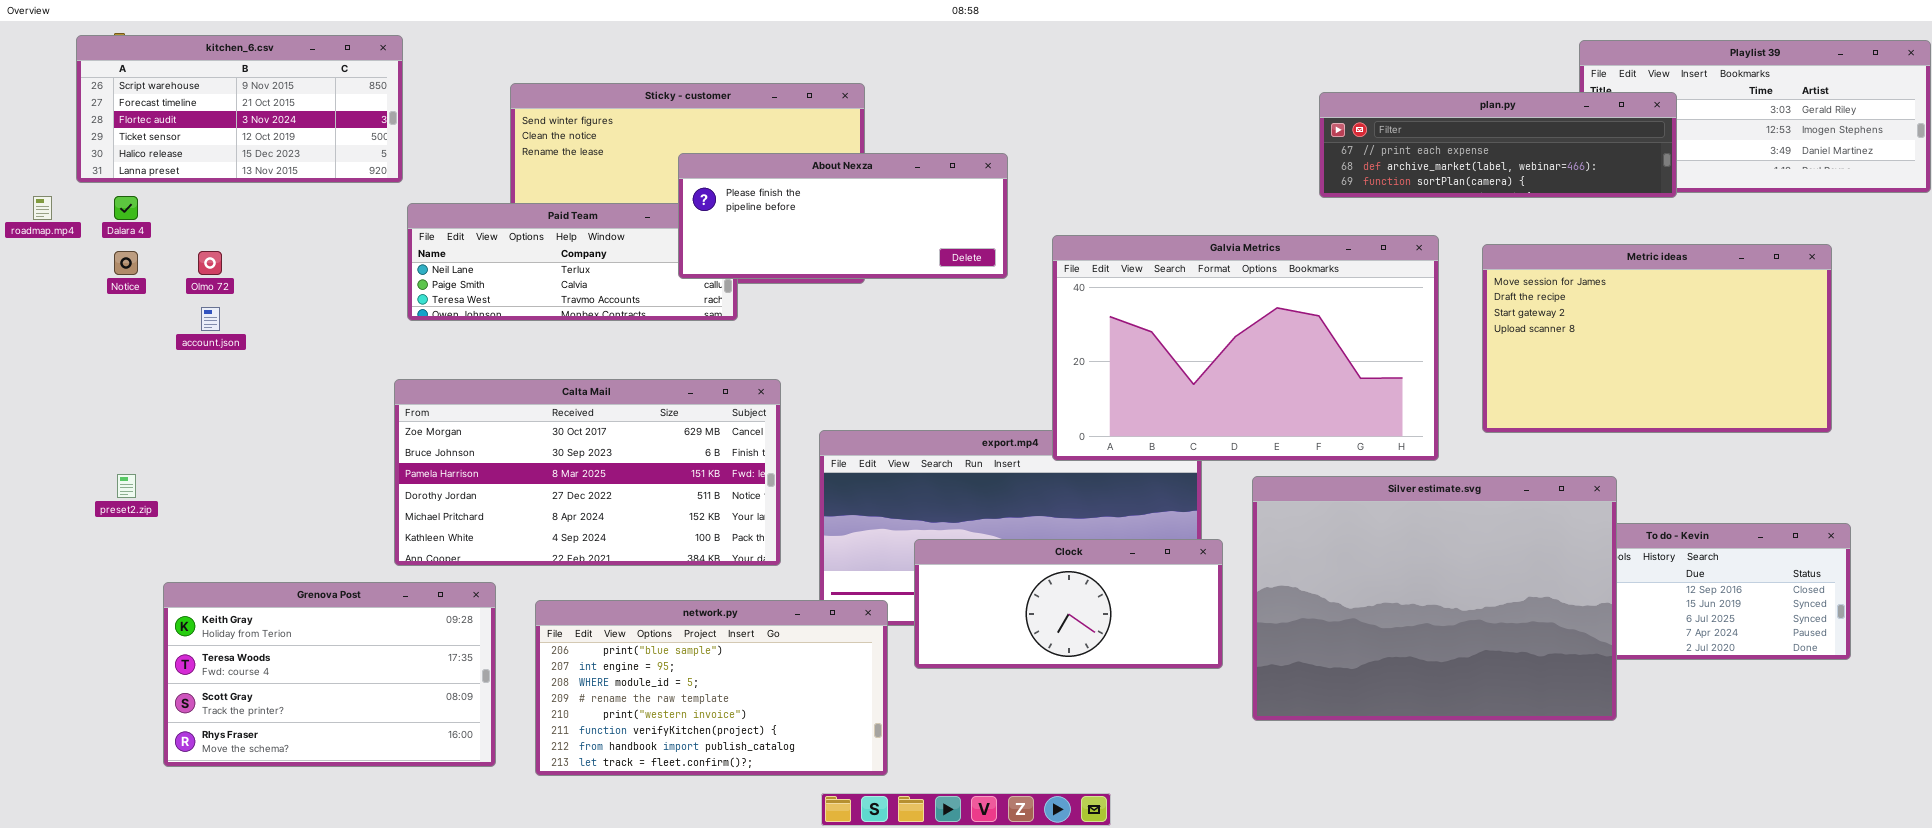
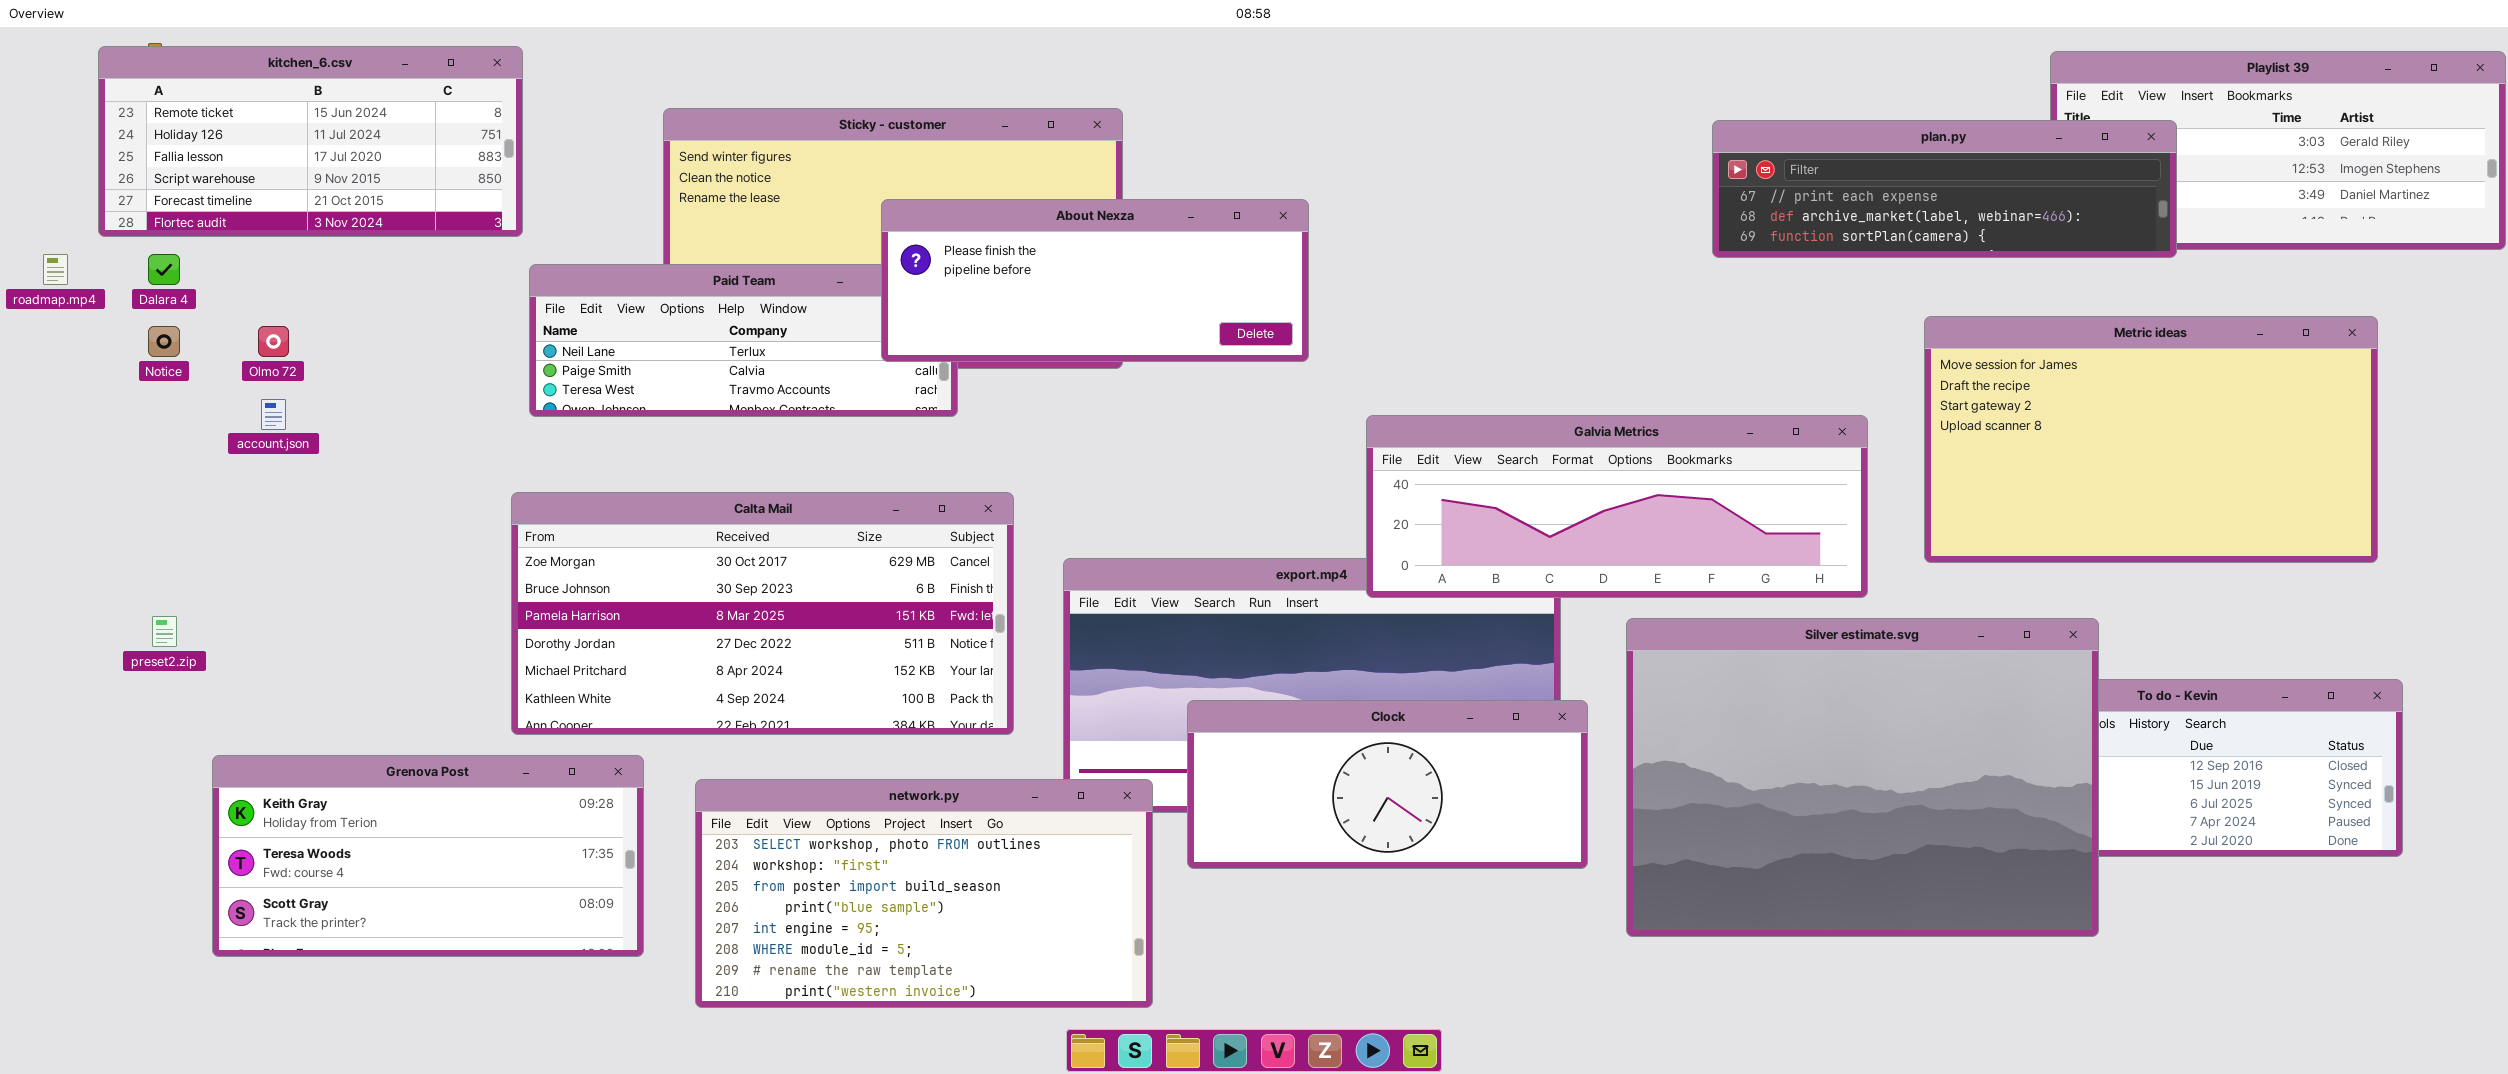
kitchen_6.csv: [76,35,403,183] -> [98,46,523,237], scrolled up 3 rows
Galvia Metrics: [1052,235,1439,461] -> [1366,415,1868,598], resized
Grenova Post: [163,582,496,767] -> [212,755,644,957], resized
network.py: [535,600,888,776] -> [695,779,1153,1008], scrolled up 3 rows

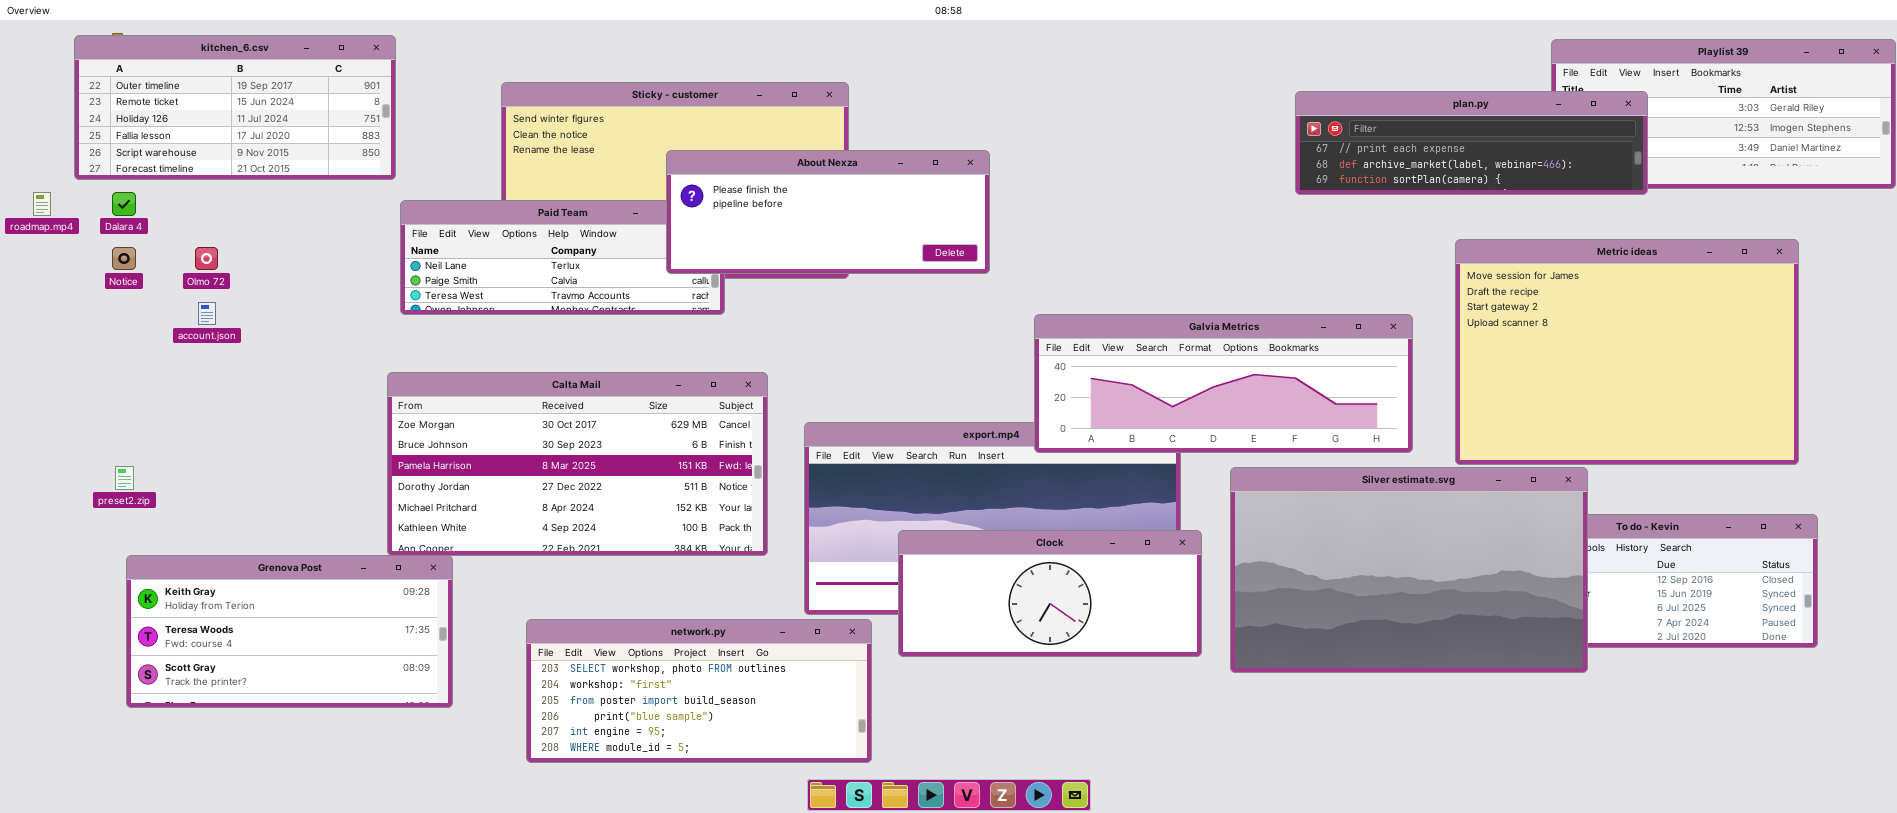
kitchen_6.csv: [98,46,523,237] -> [74,35,396,180], scrolled up 1 row
Metric ideas: [1924,316,2378,563] -> [1455,239,1799,465], resized
Silver estimate.svg: [1626,618,2099,937] -> [1230,467,1588,673], resized
Grenova Post: [212,755,644,957] -> [126,555,453,708], moved
network.py: [695,779,1153,1008] -> [526,619,872,763], resized

